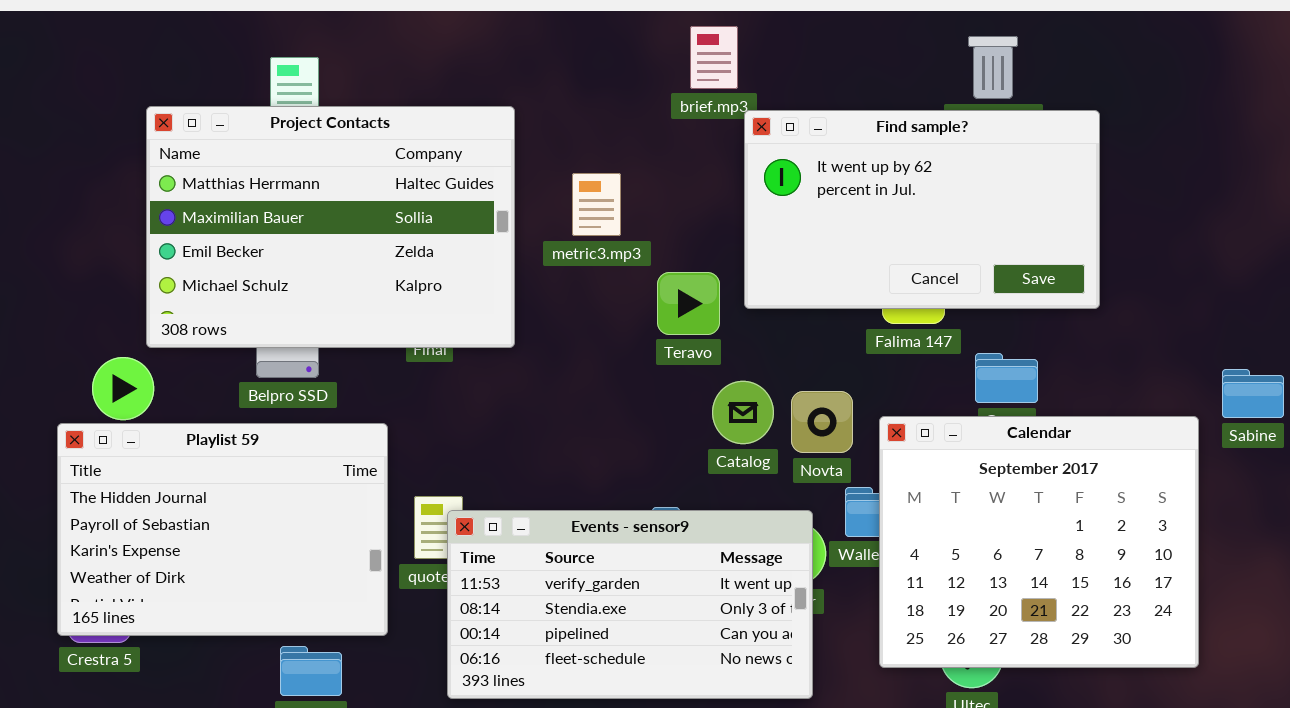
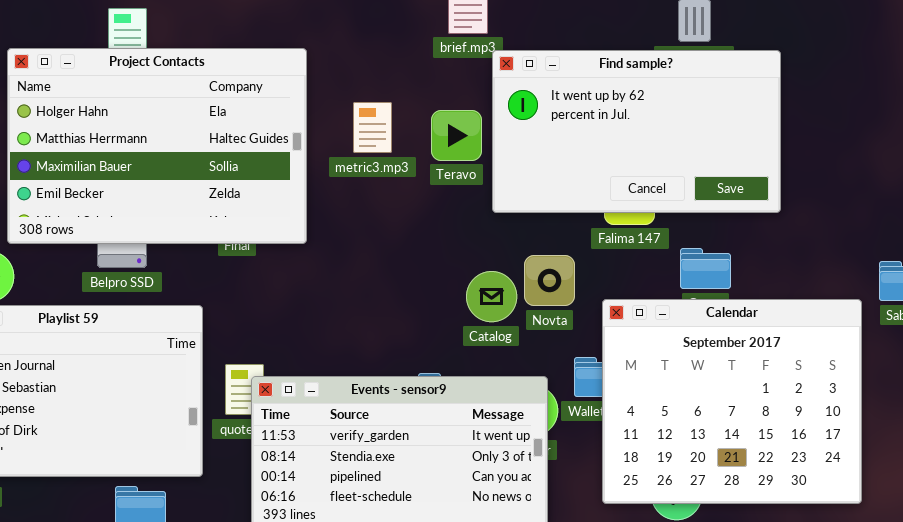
Project Contacts: [146,106,515,348] -> [7,48,307,244], scrolled up 1 row
Teravo: [657,272,720,335] -> [431,110,482,161], moved
Novta: [791,391,853,453] -> [524,255,575,306], moved

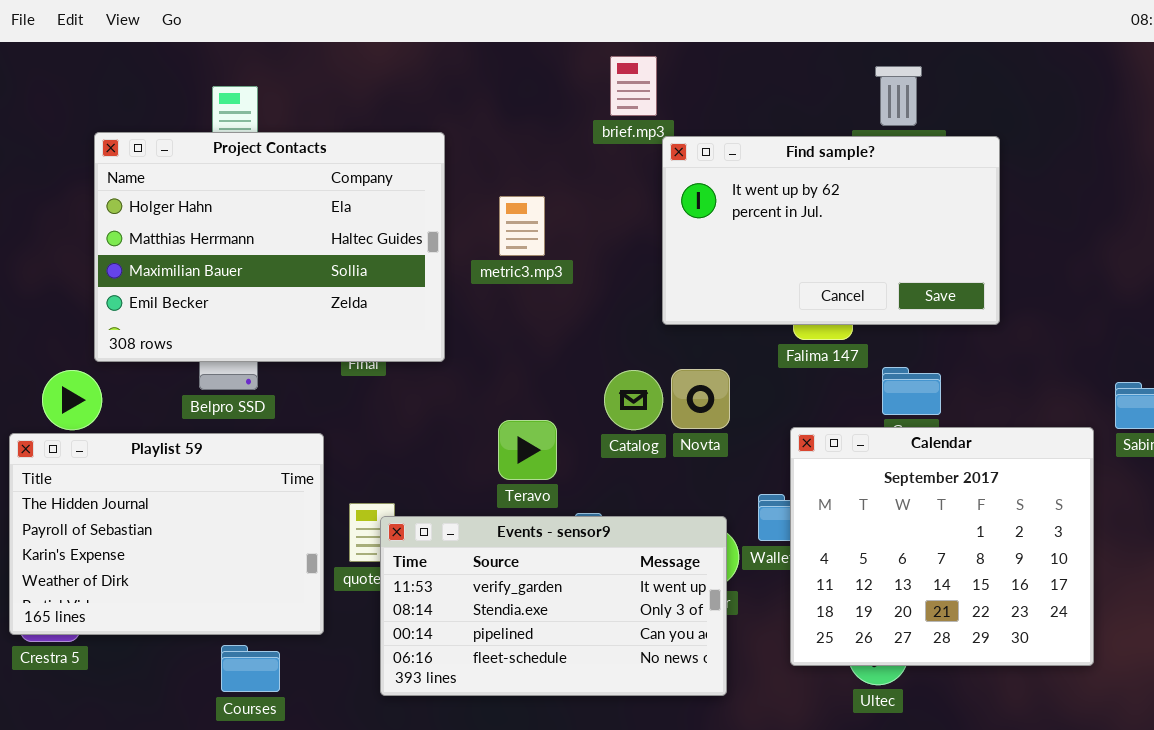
Teravo: [431,110,482,161] -> [498,420,557,480], moved
Novta: [524,255,575,306] -> [671,369,730,429], moved
Catalog: [466,271,517,322] -> [604,370,663,430], moved

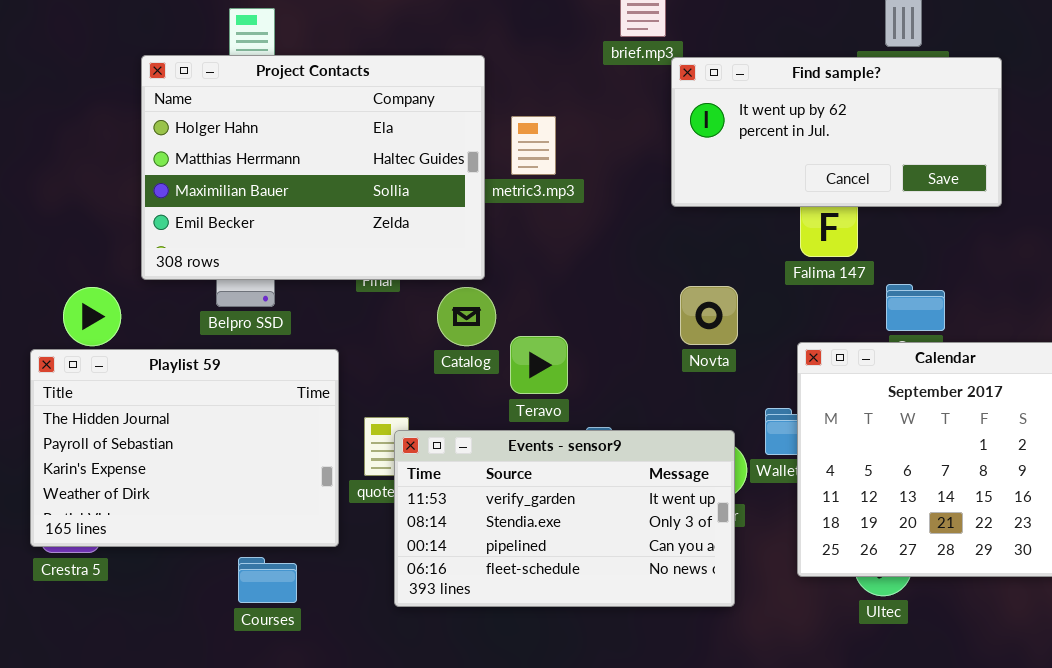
Project Contacts: [94,132,445,362] -> [141,55,485,280], moved
Find sample?: [662,136,1000,325] -> [671,57,1002,207], resized
Catalog: [604,370,663,430] -> [437,287,496,346], moved

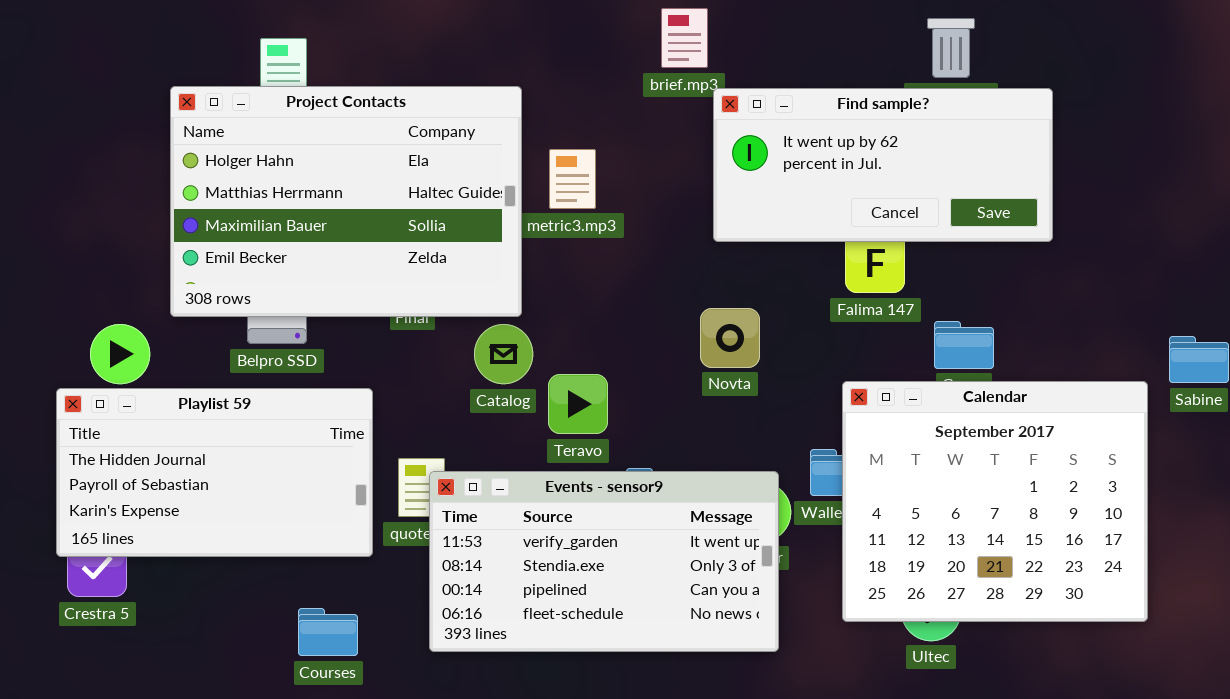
Novta: [680,286,738,345] -> [700,308,760,368], moved
Playlist 59: [30,349,339,547] -> [56,388,373,557], resized
Courses: [238,557,297,603] -> [298,608,358,656], moved

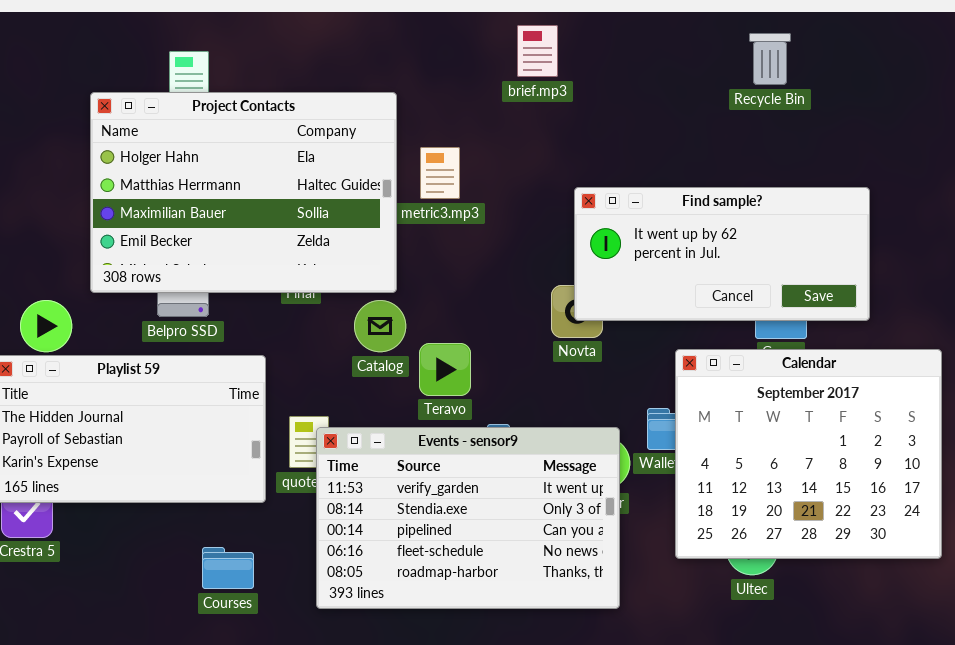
Find sample?: [713,88,1053,242] -> [574,187,870,321], moved
Events - sensor9: [429,471,779,652] -> [316,427,620,609], resized

